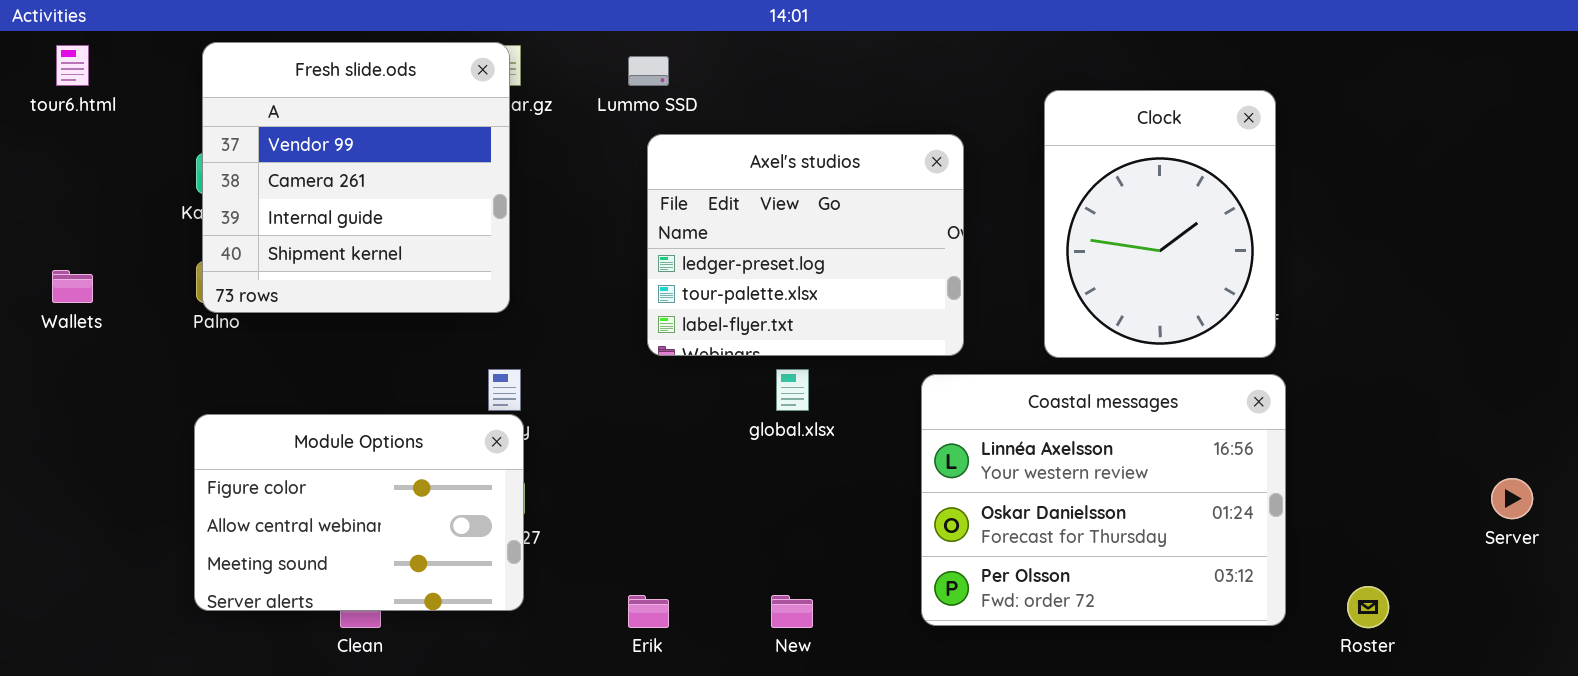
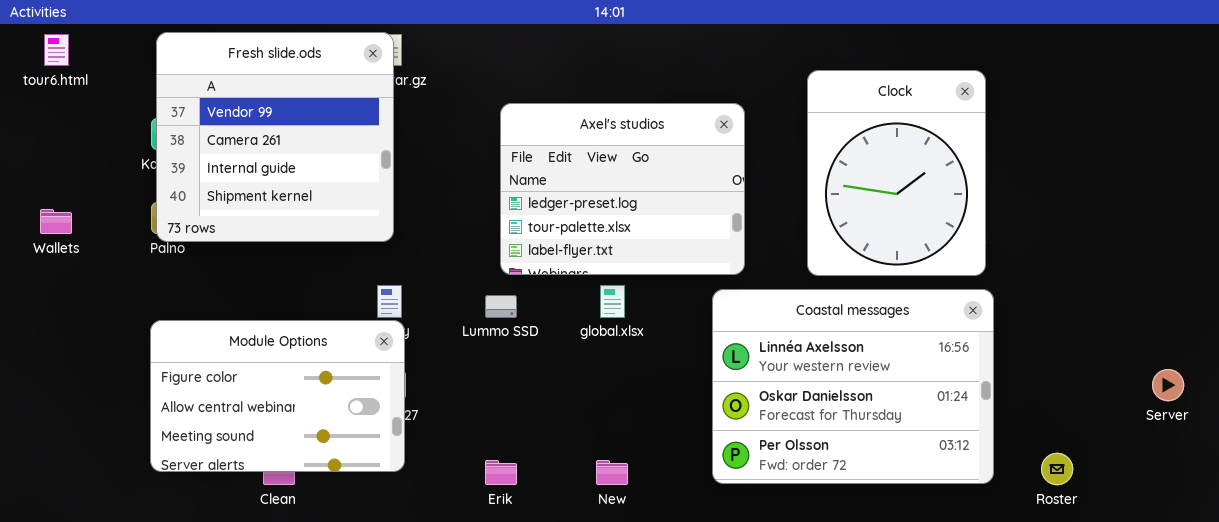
Lummo SSD: [628,56,669,86] -> [485,295,517,318], moved

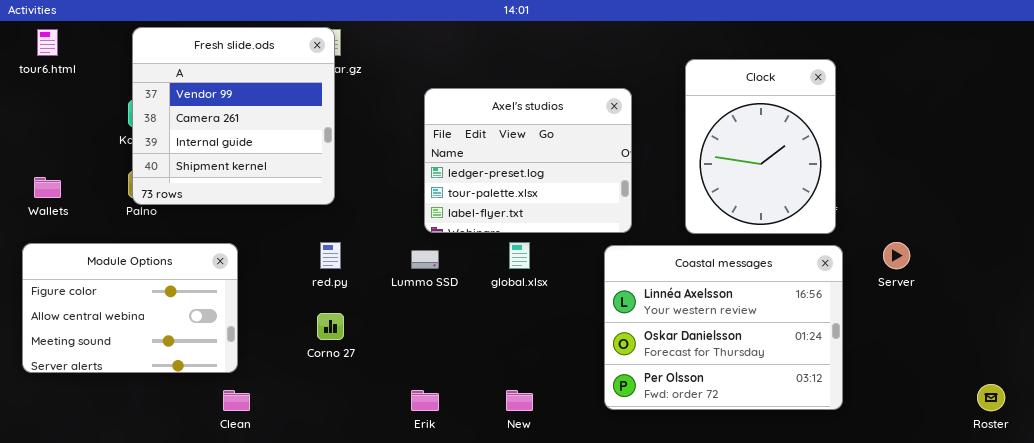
Module Options: [150,320,405,472] -> [22,243,238,373], moved
Server: [1152,369,1184,401] -> [883,242,910,269], moved
Roster: [1041,453,1073,485] -> [977,384,1005,411], moved

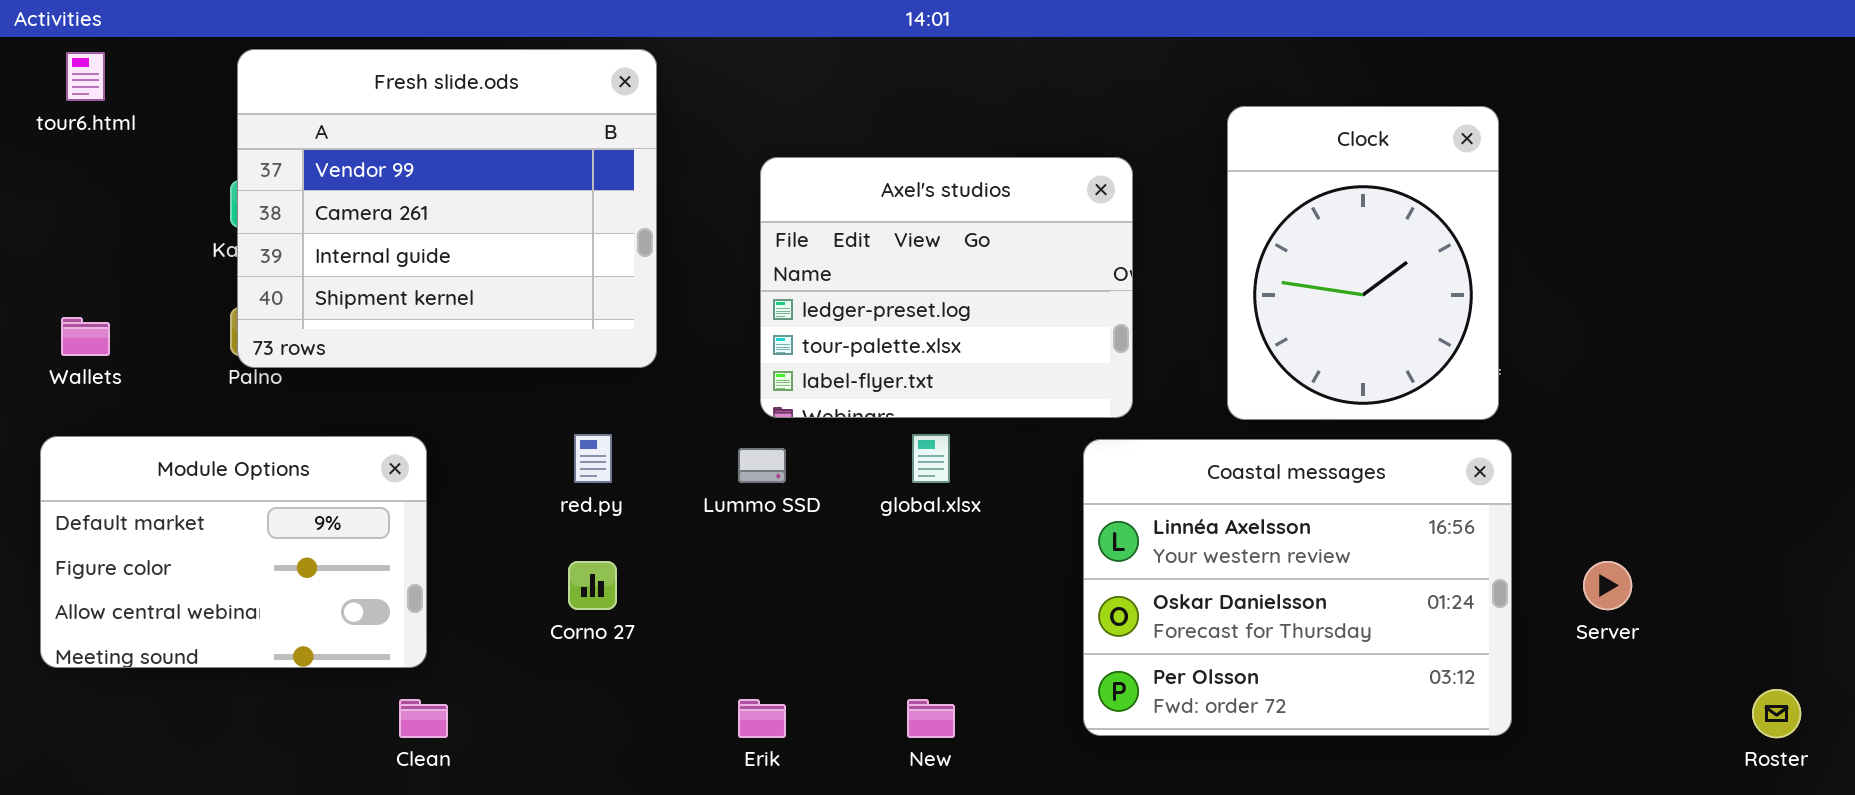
Fresh slide.ods: [132,27,335,205] -> [237,49,657,368], resized
Server: [883,242,910,269] -> [1583,561,1632,610], moved
Module Options: [22,243,238,373] -> [40,436,427,668], scrolled up 1 row

